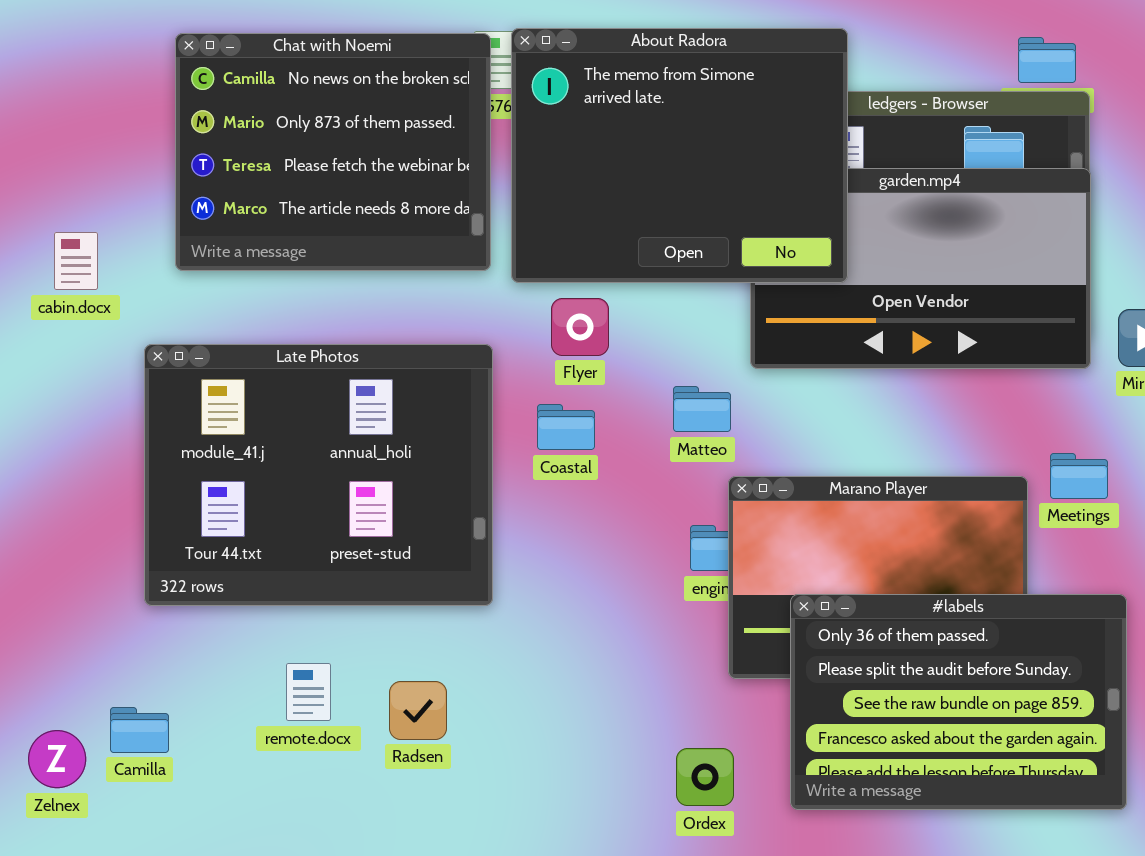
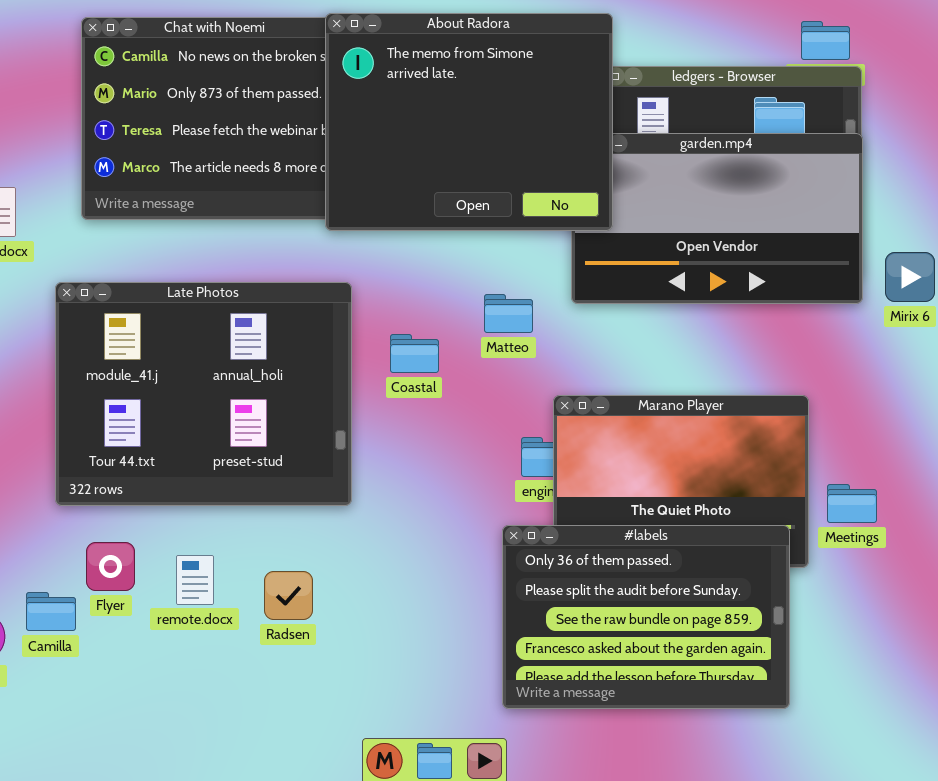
About Radora: [511,28,848,283] -> [325,13,613,231], moved
Flyer: [551,298,609,356] -> [86,542,135,591], moved
Matteo: [673,386,731,432] -> [484,294,533,333], moved
Meetings: [1050,453,1108,499] -> [827,484,877,523], moved
#labels: [790,594,1127,810] -> [502,525,790,709], moved

